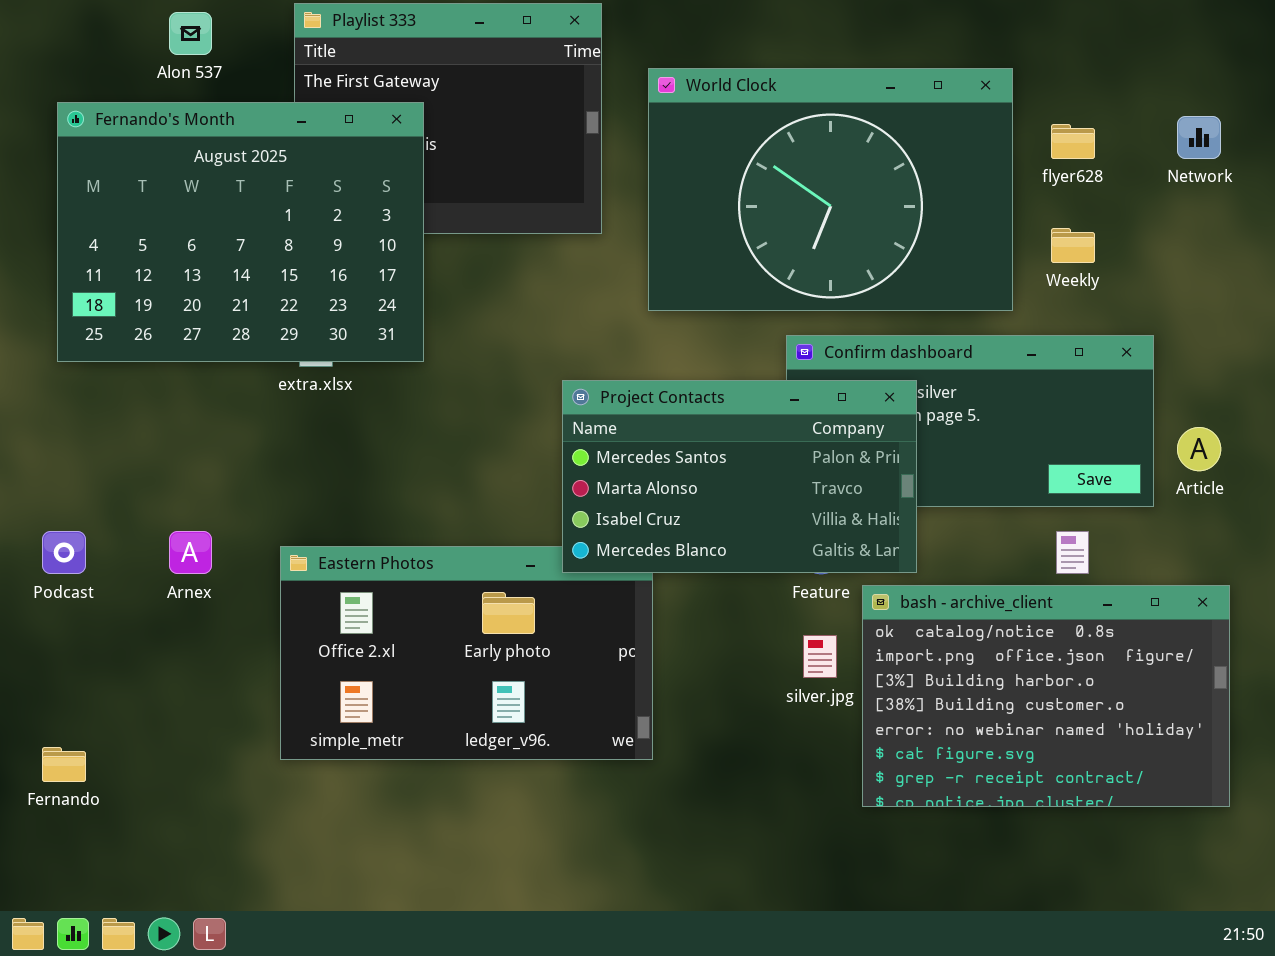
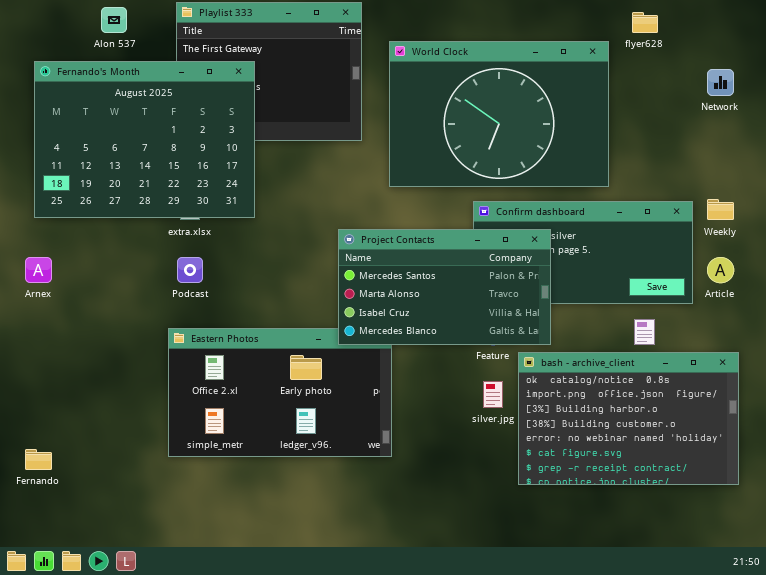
flyer628: [1051,124,1095,159] -> [632,12,658,33], moved
Weekly: [1051,228,1095,263] -> [707,199,734,220], moved
Podcast: [42,531,86,574] -> [177,257,203,283], moved
Arnex: [169,531,212,574] -> [25,257,52,283], moved

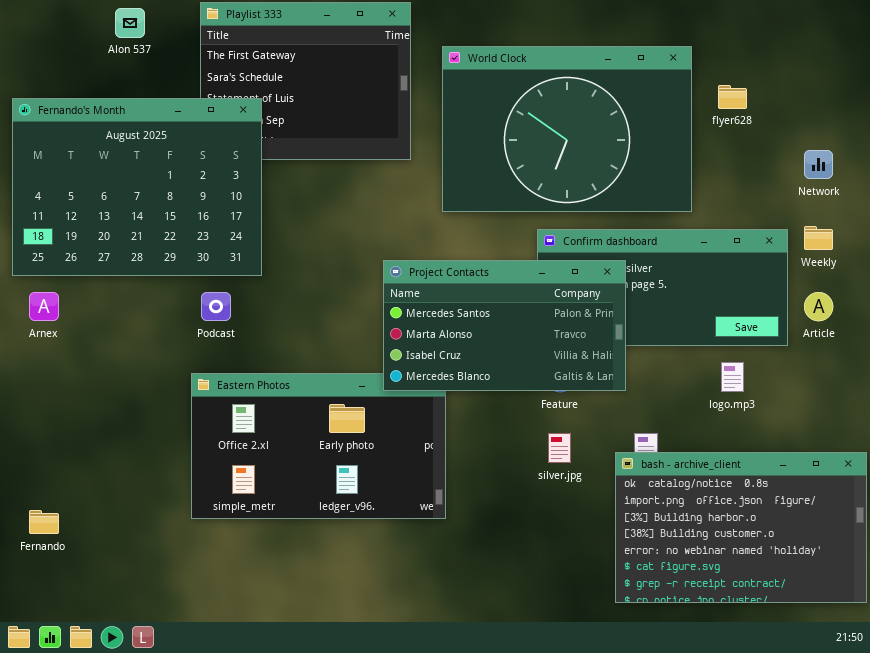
flyer628: [632,12,658,33] -> [718,85,747,109], moved
Fernando's Month: [34,61,255,218] -> [12,98,262,276], moved
Network: [707,69,734,96] -> [804,150,833,179], moved
bash - archive_client: [518,352,739,485] -> [615,452,867,603], moved

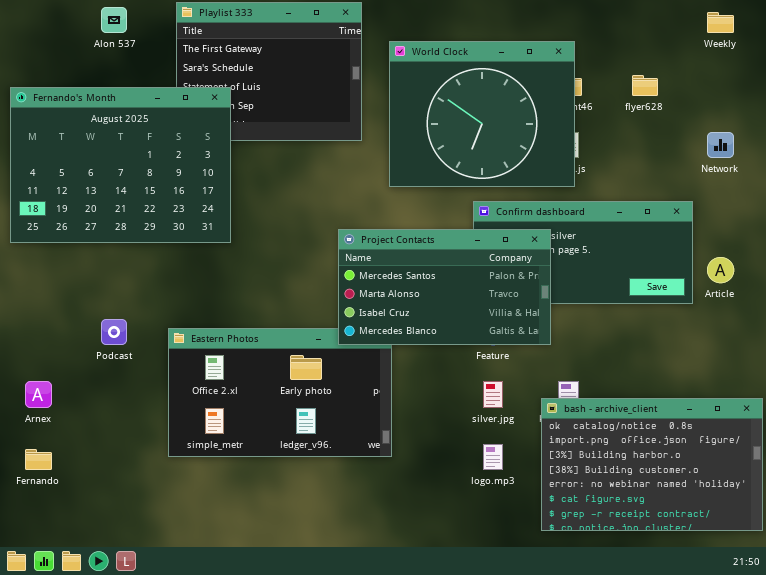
World Clock: [442,46,692,212] -> [389,41,575,187], resized
Weekly: [804,226,833,250] -> [707,12,734,33], moved
Arnex: [29,292,59,321] -> [25,381,52,408], moved
Podcast: [201,292,231,321] -> [101,319,127,345], moved
logo.mp3: [721,362,744,392] -> [483,444,503,470], moved

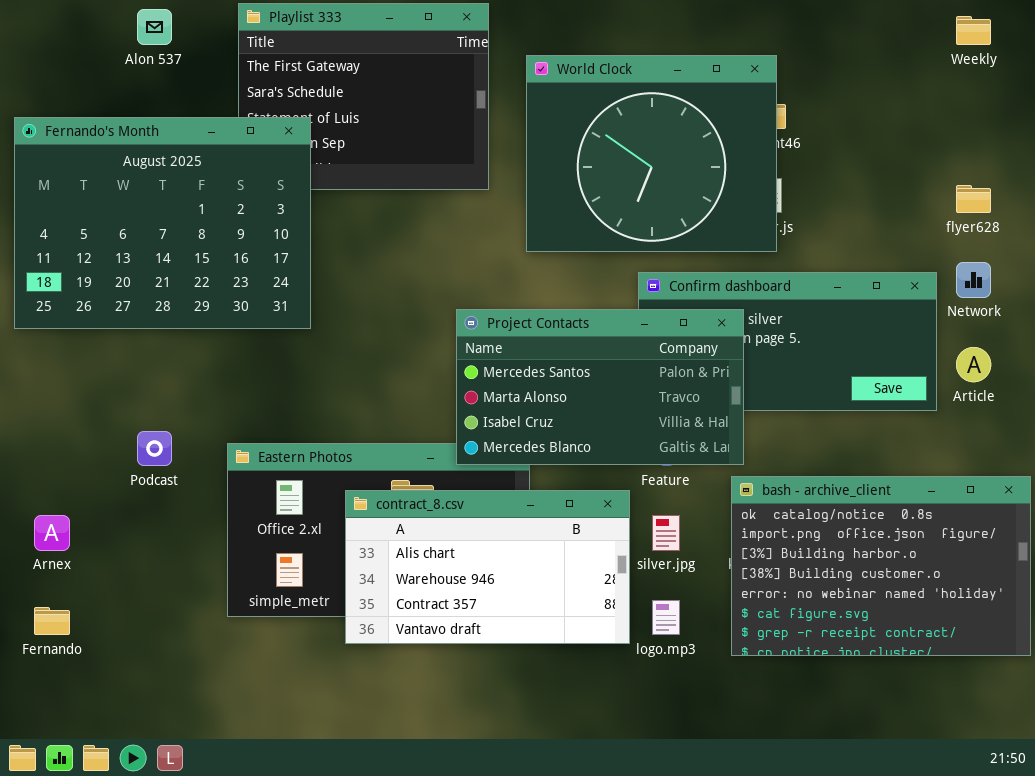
flyer628: [632,75,658,96] -> [956,185,991,213], moved
Network: [707,132,734,158] -> [956,262,991,298], moved
contract_8.csv: none -> [345,490,630,644], opened
bash - archive_client: [541,398,763,531] -> [731,476,1031,656], moved

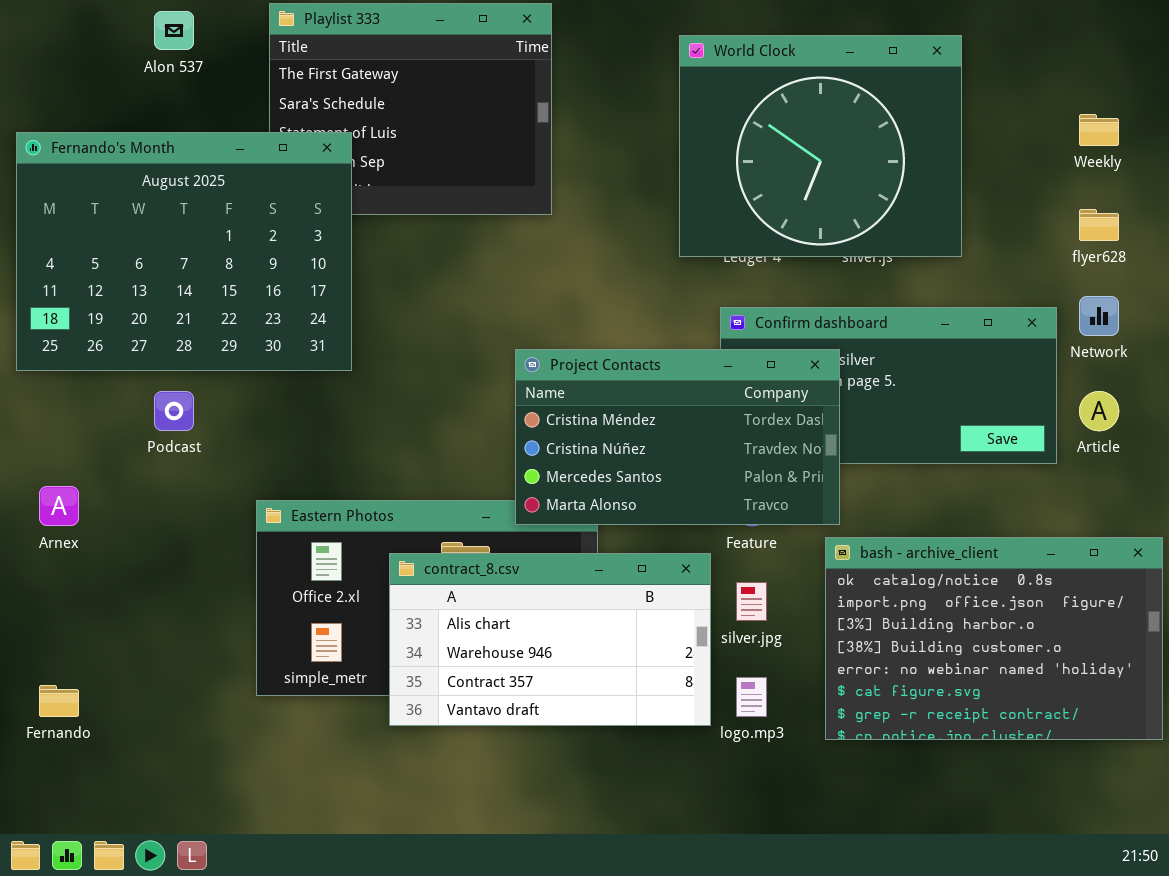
Weekly: [956,16,991,45] -> [1079,114,1119,146], moved
World Clock: [526,55,777,252] -> [679,35,962,257], moved
Project Contacts: [456,309,744,465] -> [515,349,840,525], scrolled up 2 rows
Podcast: [137,431,172,466] -> [154,391,194,431], moved
Arnex: [34,515,70,551] -> [39,486,79,526], moved

